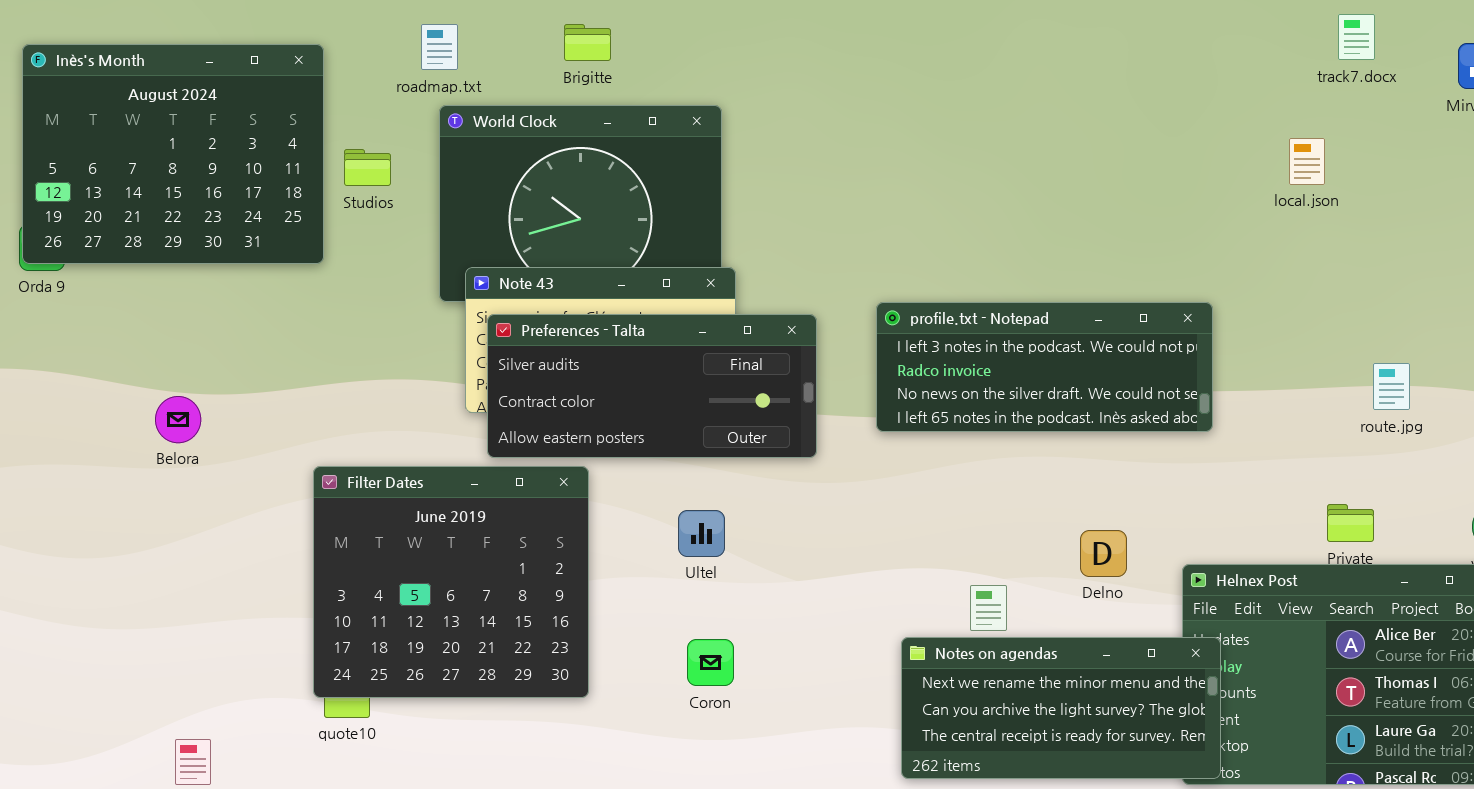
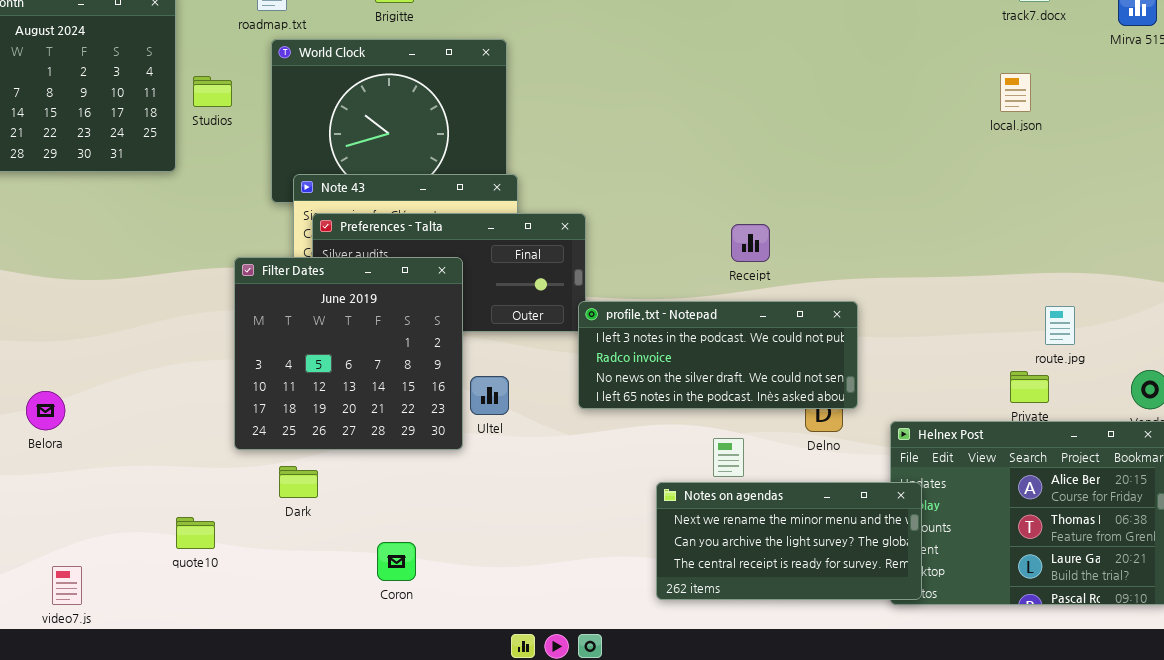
local.json: [1289,138,1325,185] -> [1000,73,1031,112], moved
profile.txt - Notepad: [876,302,1213,432] -> [578,301,858,409], moved
route.jpg: [1373,363,1410,410] -> [1045,306,1075,345], moved
Belora: [155,396,201,443] -> [26,391,65,430], moved
Filter Dates: [313,466,589,698] -> [234,257,463,450], moved
Coron: [687,639,734,686] -> [377,542,416,581], moved

